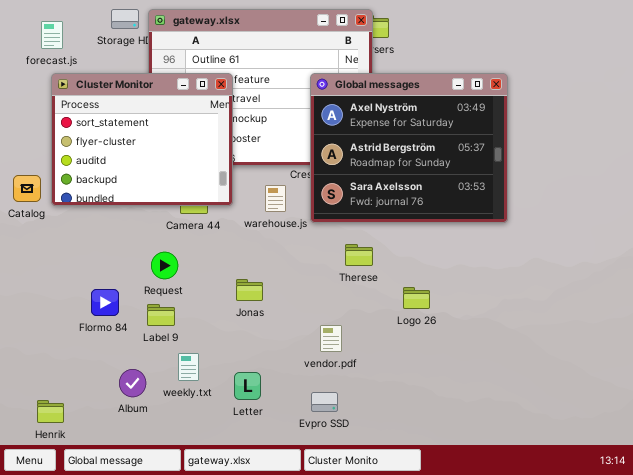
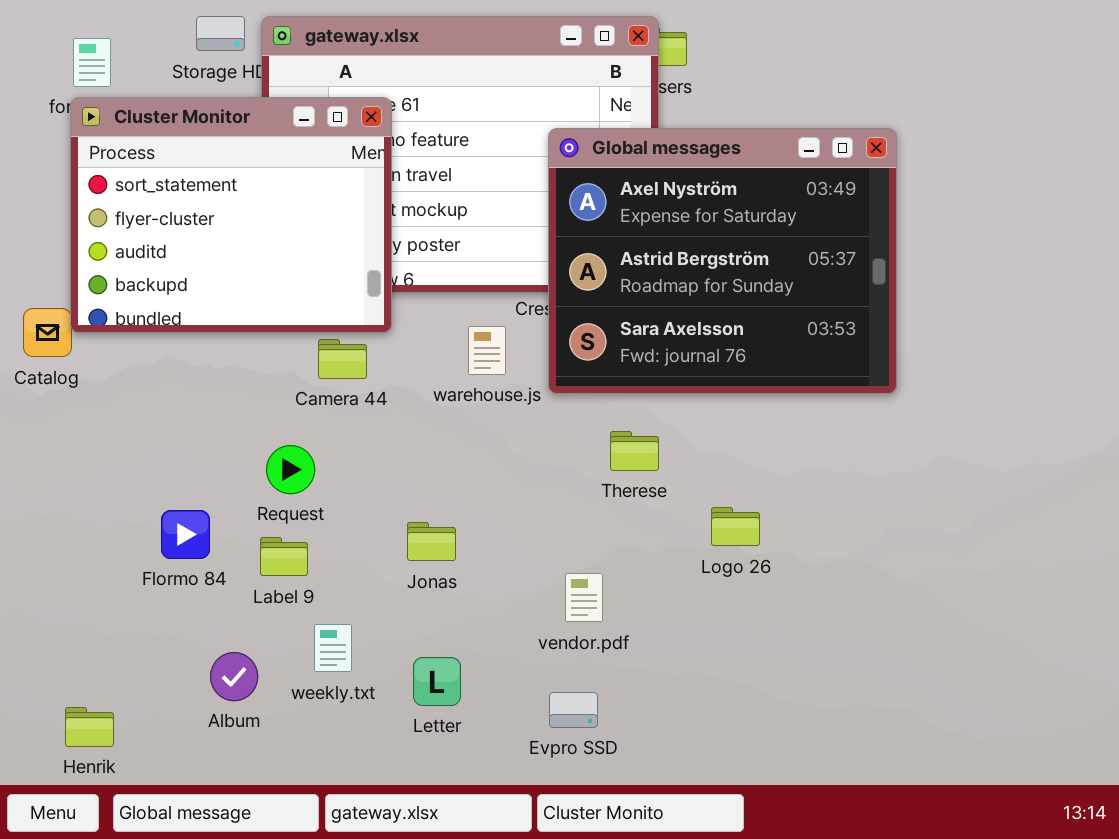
Cluster Monitor: [51,73,233,206] -> [70,97,392,333], moved
Jonas: [236,279,263,301] -> [407,522,456,561], moved

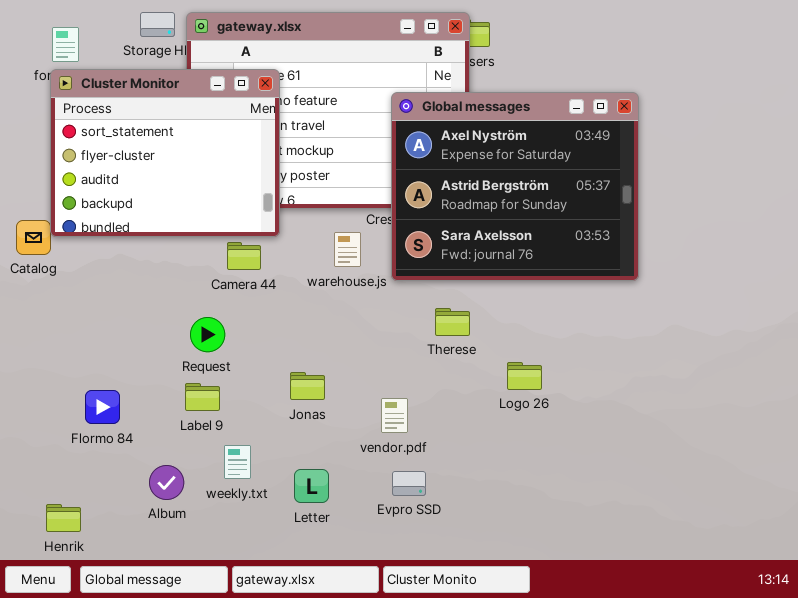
Flormo 84: [161,510,210,559] -> [85,390,120,424], moved
vendor.pdf: [565,573,603,622] -> [381,398,408,433], moved
Evpro SSD: [549,692,598,728] -> [392,471,426,496], moved

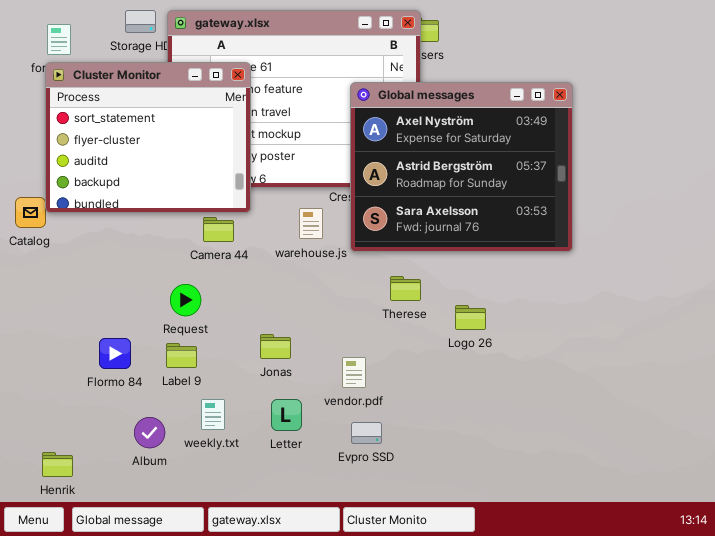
Logo 26: [507,362,542,390] -> [455,305,486,330], moved
Flormo 84: [85,390,120,424] -> [99,338,131,369], moved
Letter: [294,469,329,503] -> [271,399,302,431], moved

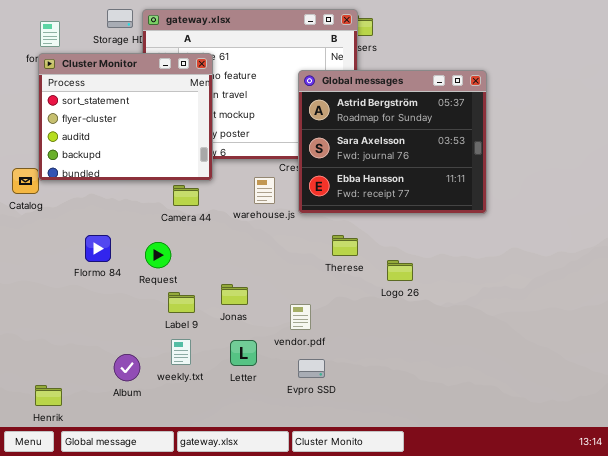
Global messages: [350,82,573,252] -> [298,70,487,214], scrolled down 1 row
Flormo 84: [99,338,131,369] -> [85,235,111,262], moved
Label 9: [166,343,197,368] -> [168,292,195,313], moved

